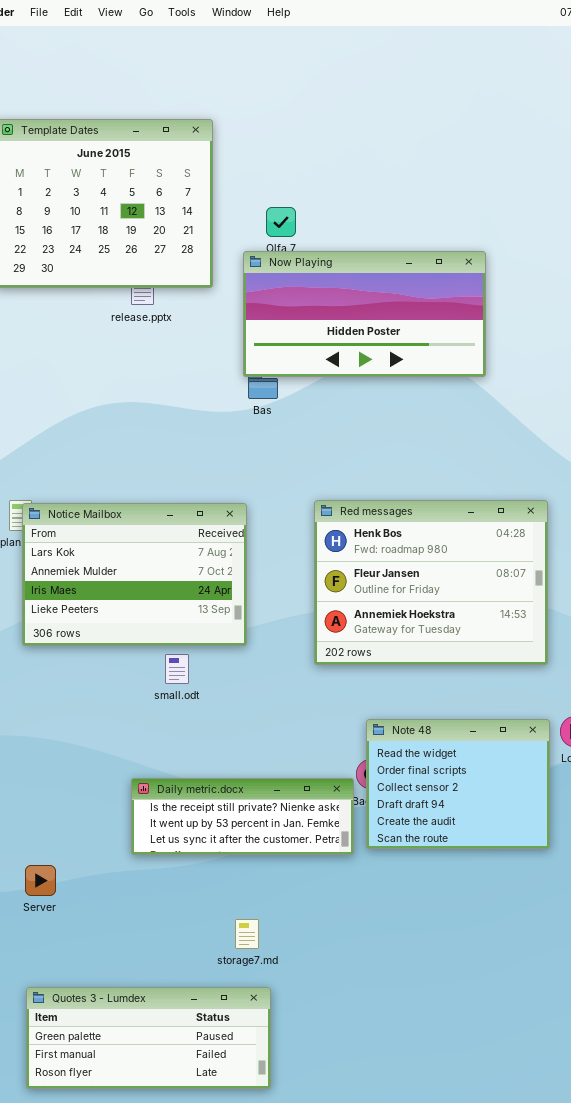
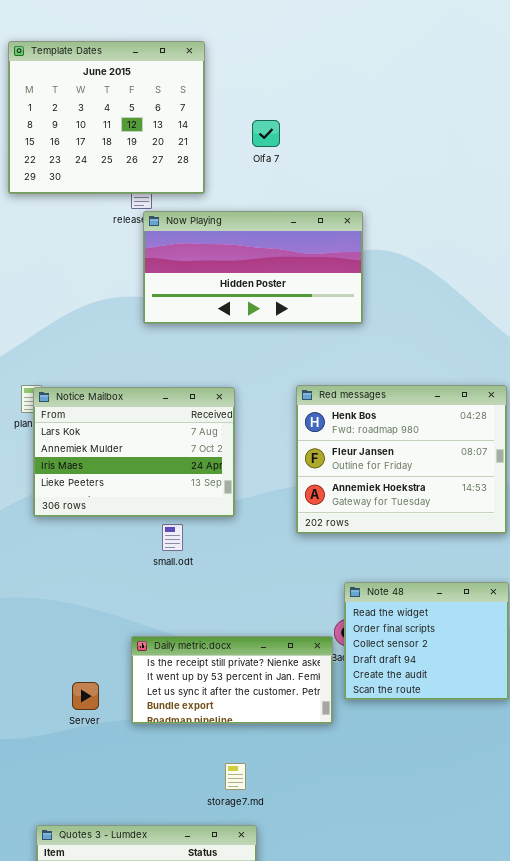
Now Playing: [243,251,486,377] -> [143,211,363,324], moved
Daily metric.docx: [131,778,354,855] -> [131,636,333,724], resized
Server: [25,865,56,896] -> [72,682,99,710], moved

